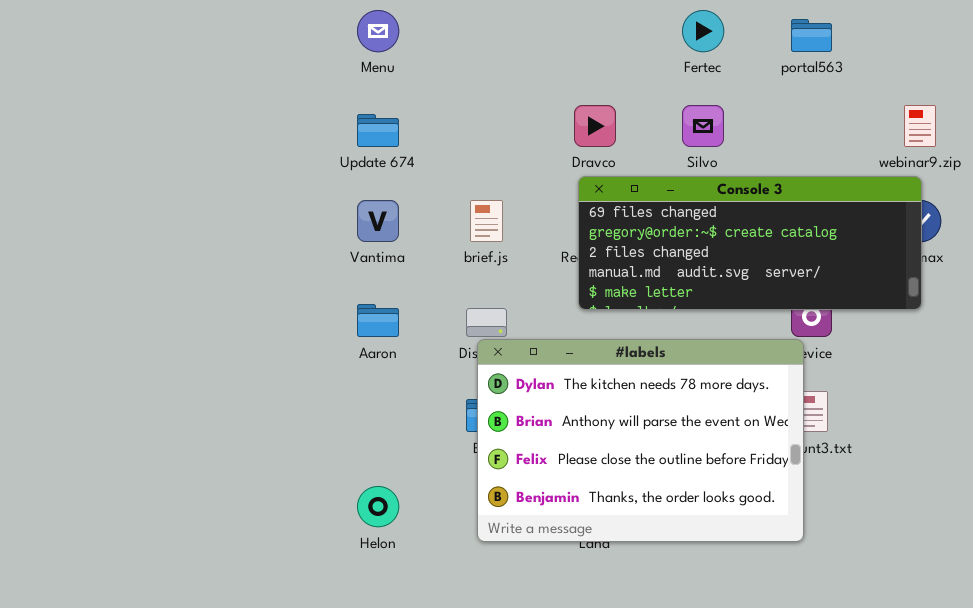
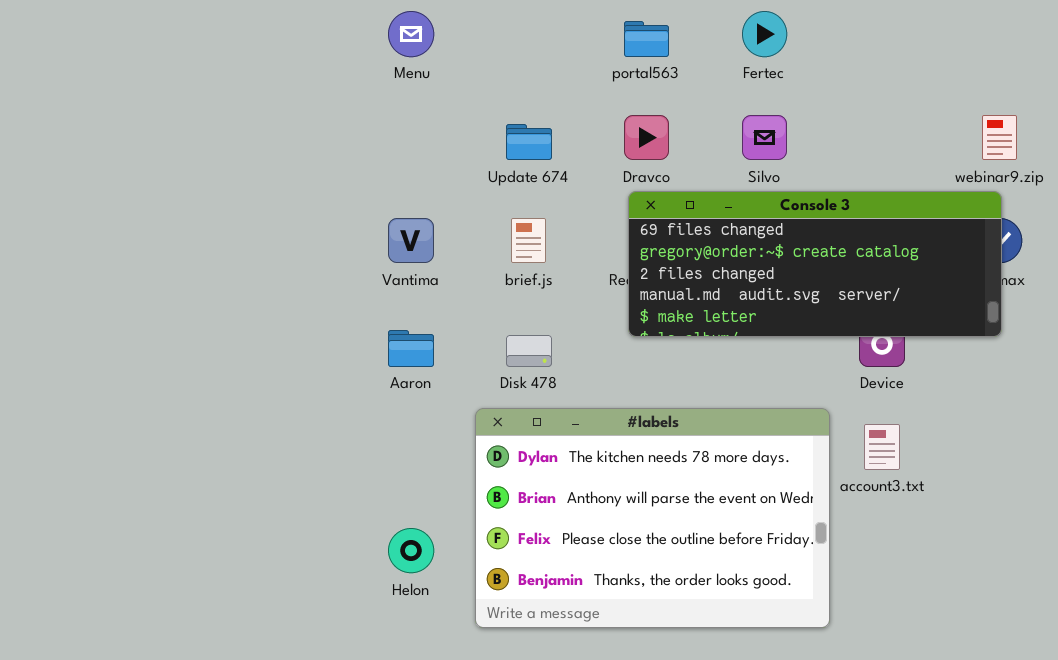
portal563: [791,19,832,52] -> [624,21,669,57], moved
Update 674: [357,114,399,147] -> [506,124,552,160], moved
#labels: [477,339,804,542] -> [475,408,830,628], moved

